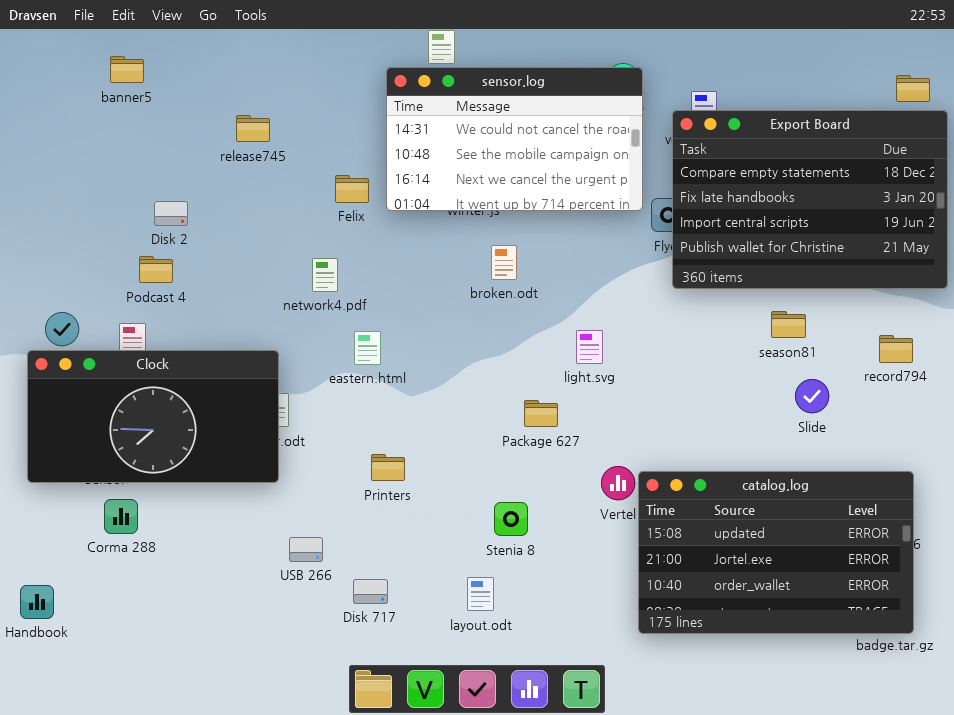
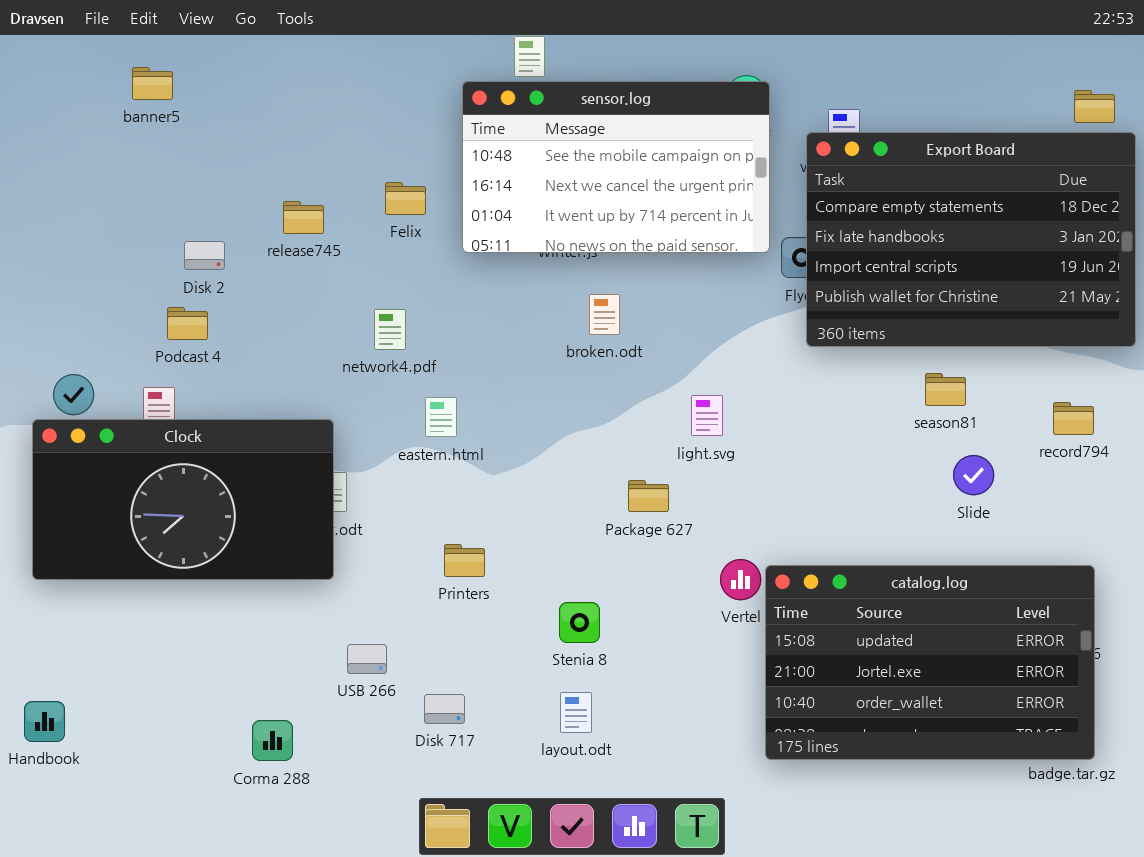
sensor.log: [386,67,643,211] -> [462,81,770,253], scrolled down 1 row
release745: [236,115,270,142] -> [283,201,324,234], moved
Felix: [335,175,369,203] -> [385,182,426,215], moved
Corma 288: [104,499,138,534] -> [252,720,293,761], moved
Stenia 8: [494,502,528,536] -> [559,602,600,643], moved

